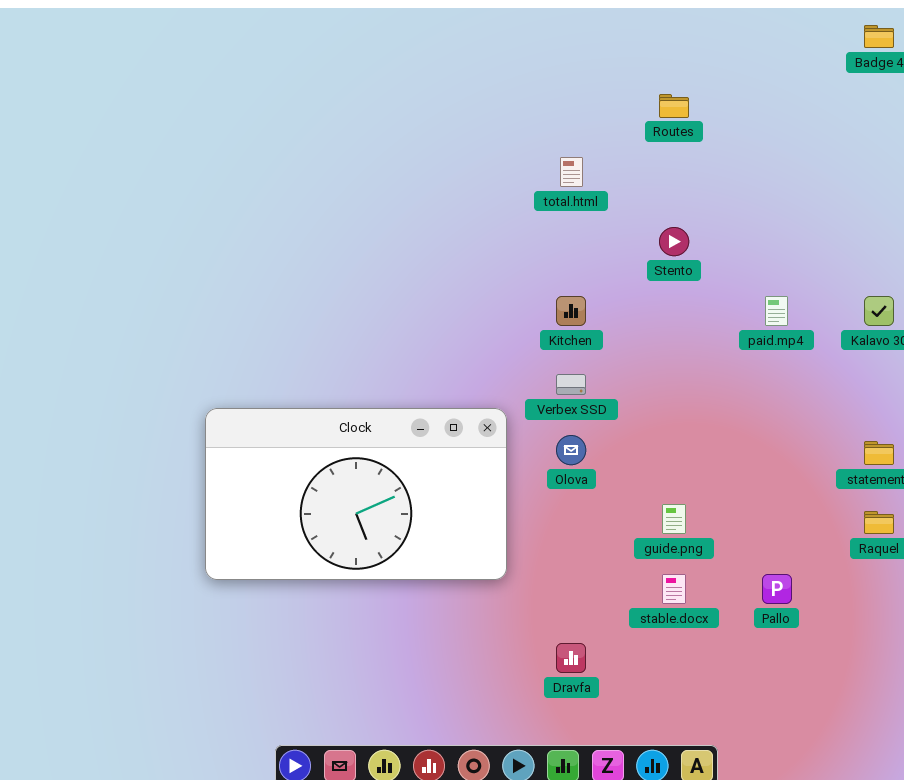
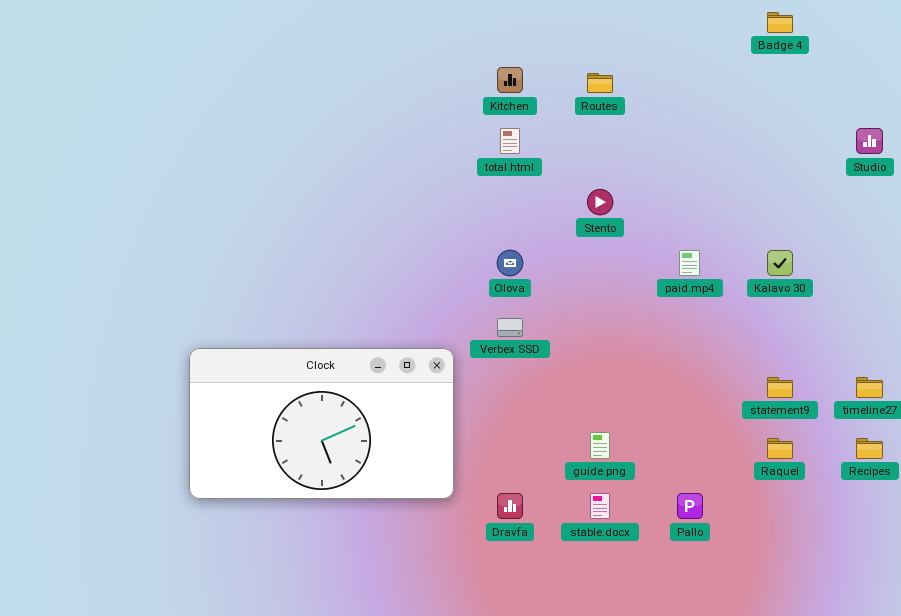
Kitchen: [556,296,586,326] -> [497,67,523,93], moved
Olova: [556,435,586,465] -> [497,250,523,276], moved
Dravfa: [556,643,586,673] -> [497,493,523,519], moved

